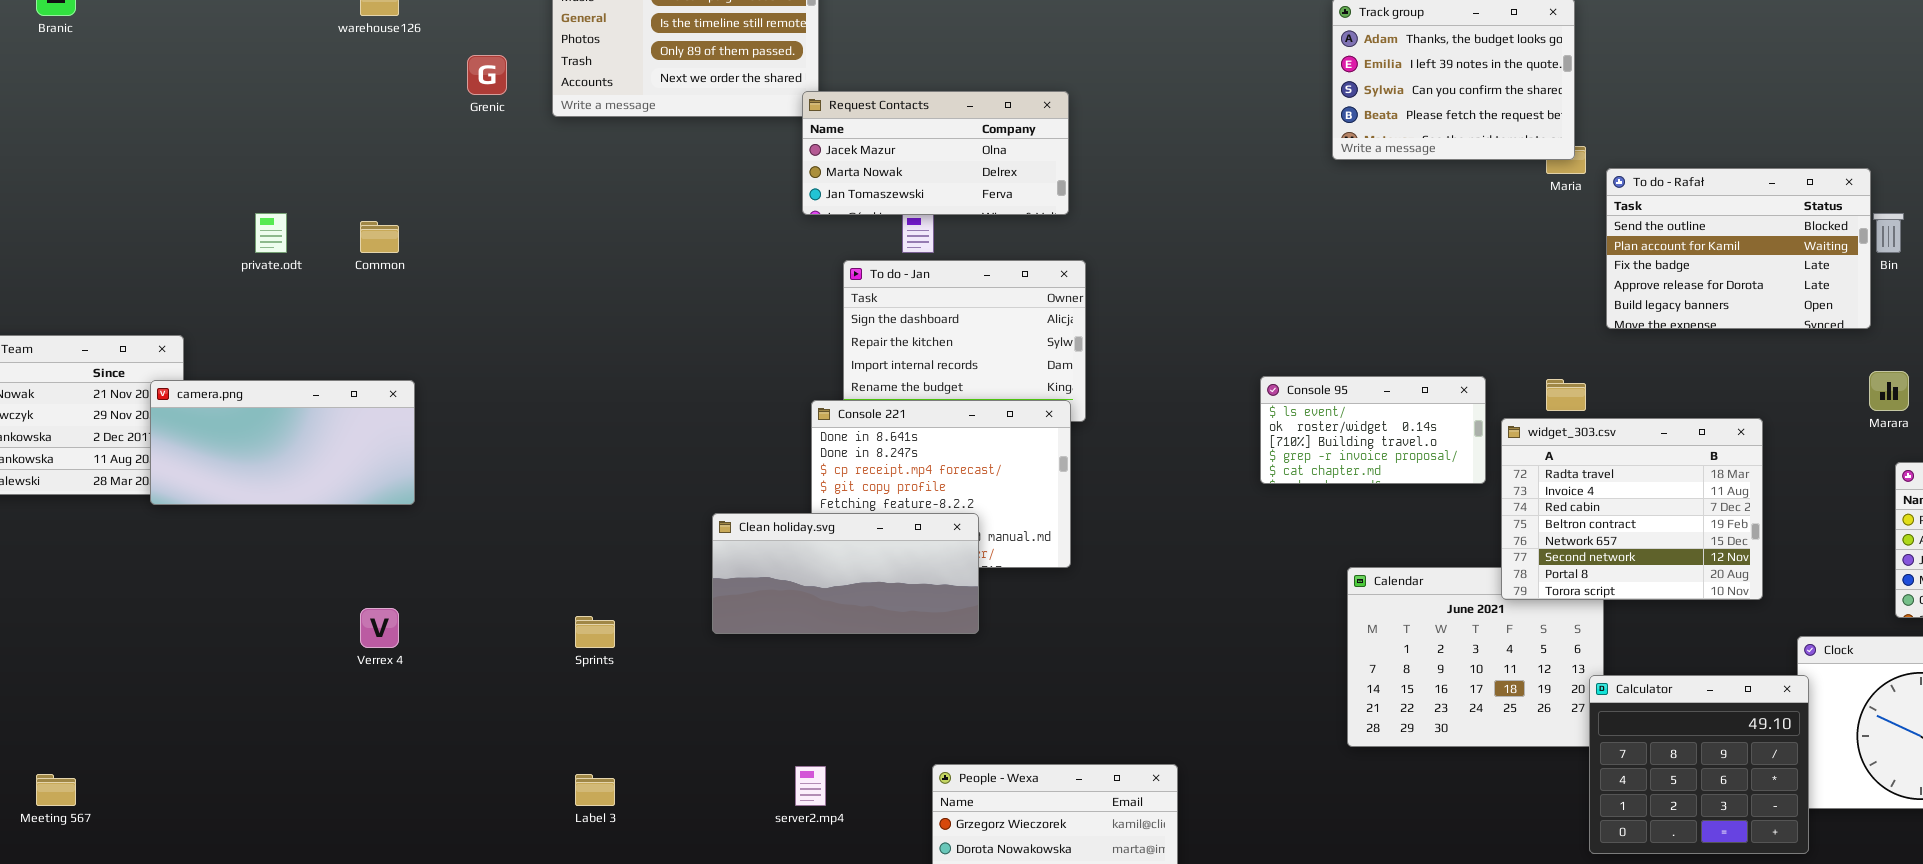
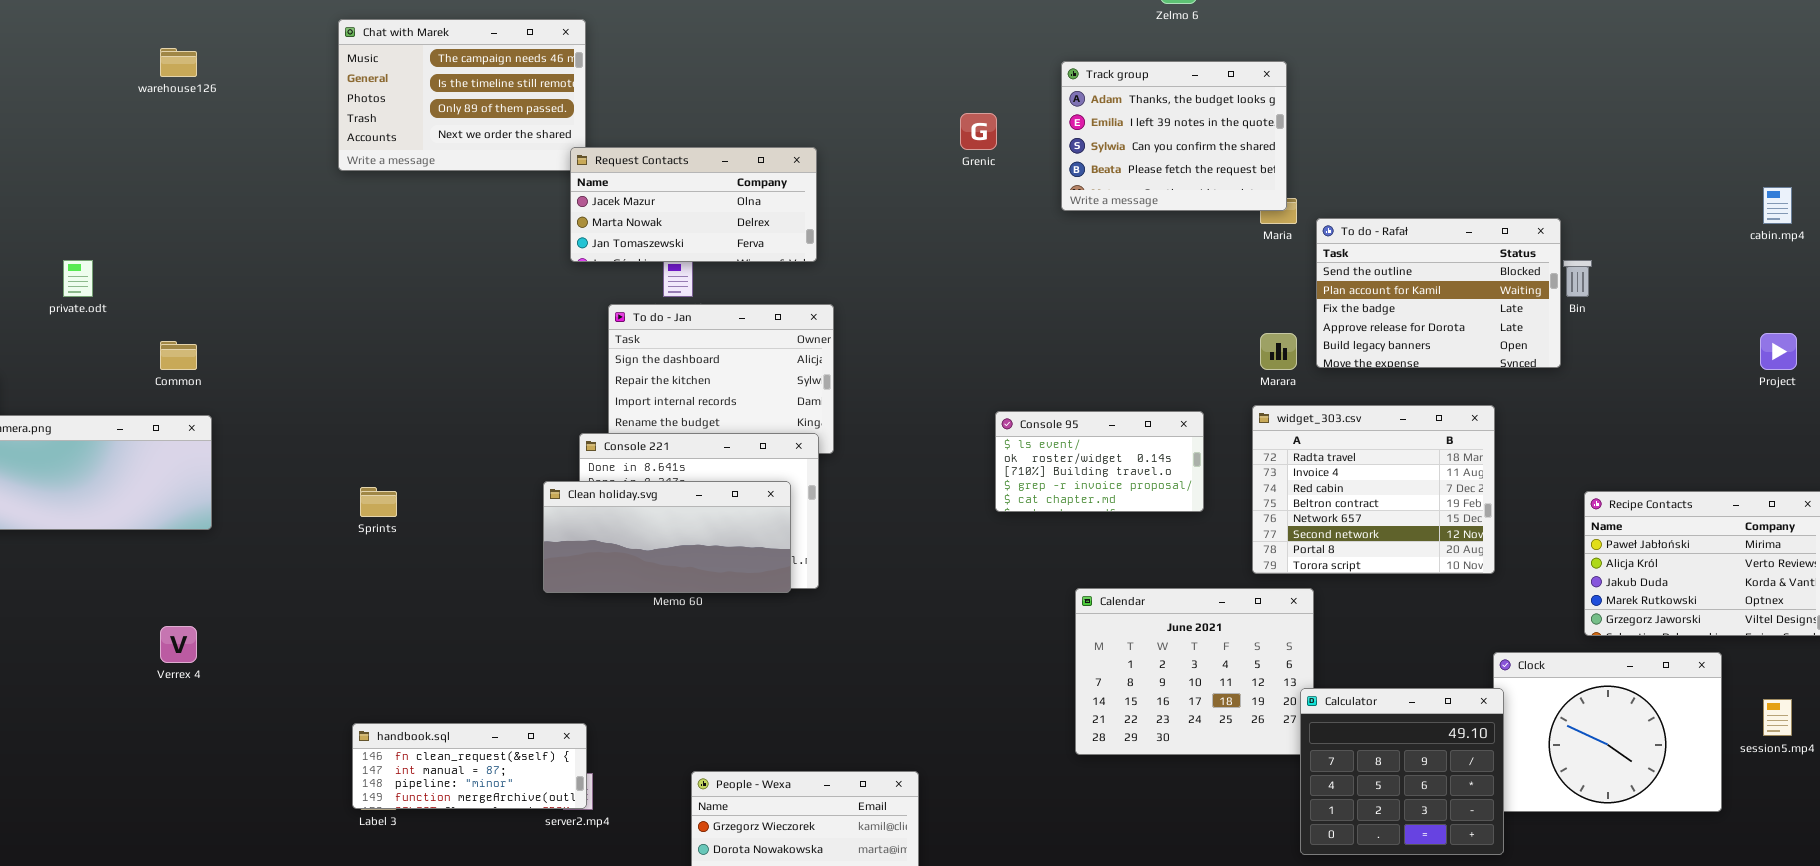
Grenic: [467,55,507,95] -> [960,113,997,150], moved
Common: [360,221,399,253] -> [160,341,197,370], moved
Marara: [1869,371,1909,411] -> [1260,333,1297,370], moved
widget_303.csv: [1501,418,1763,600] -> [1252,405,1495,574], moved
Clean holiday.svg: [712,513,979,634] -> [543,481,791,593], moved
Sprints: [575,616,615,648] -> [360,487,397,517], moved
handbook.sql: none -> [352,723,587,809], opened

